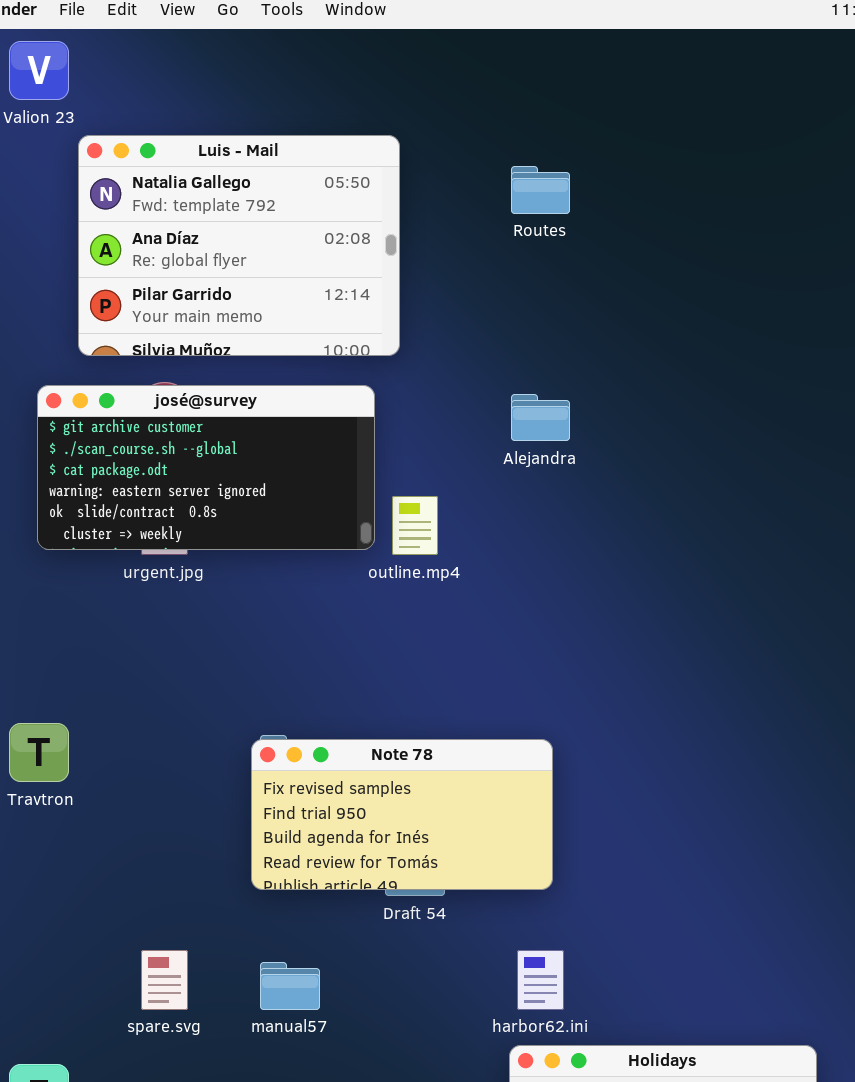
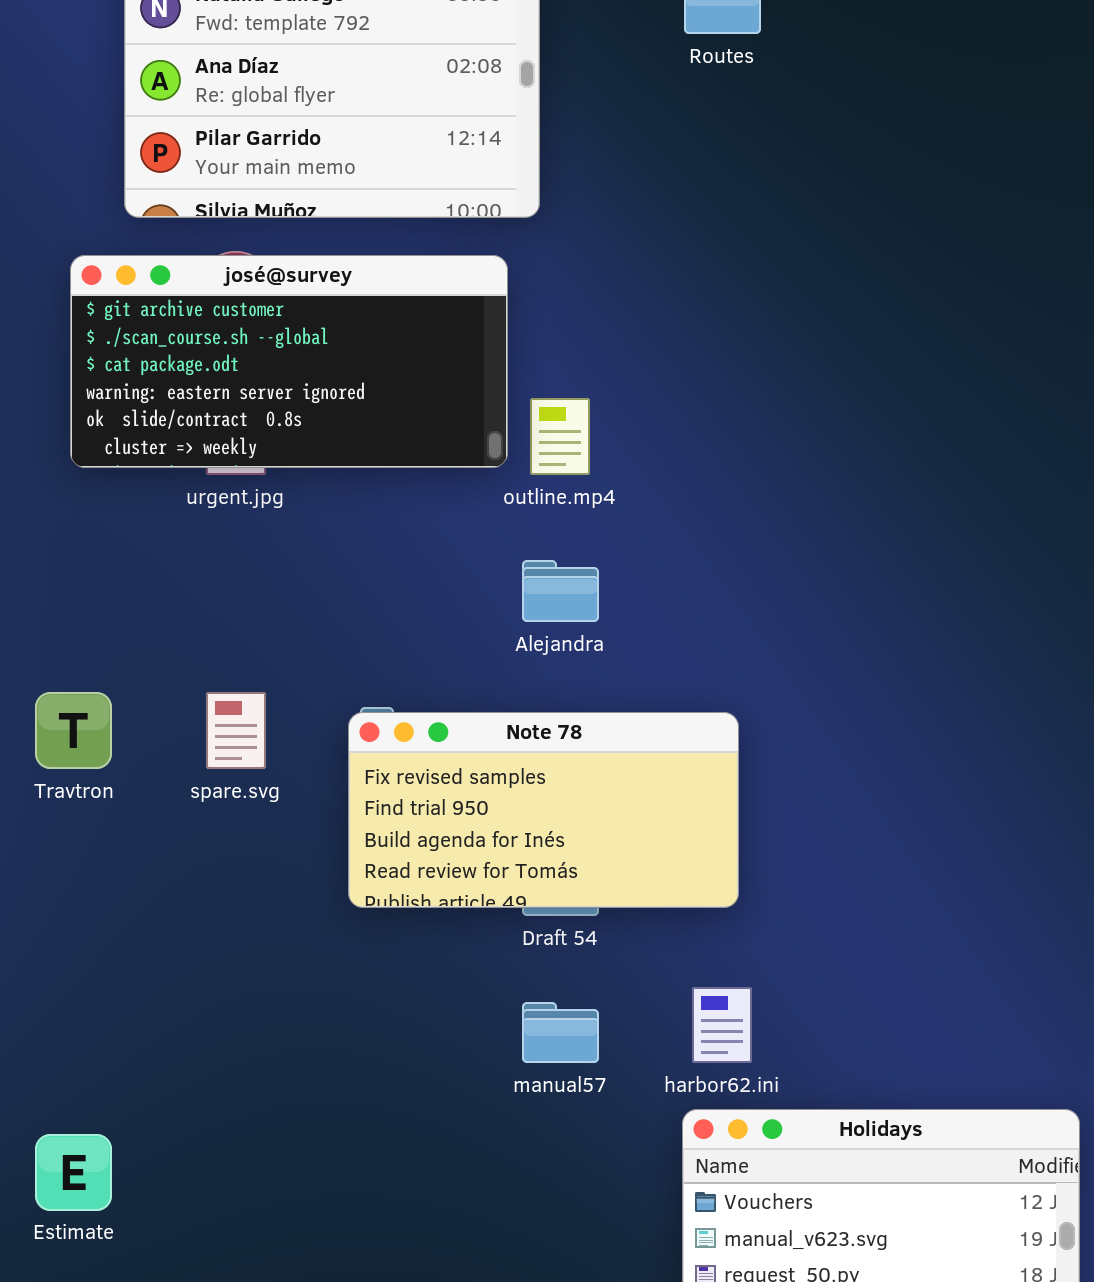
Alejandra: [511,394,570,441] -> [522,560,599,622], moved
spare.svg: [141,950,188,1010] -> [206,692,266,769], moved
manual57: [260,962,320,1010] -> [522,1002,599,1063], moved

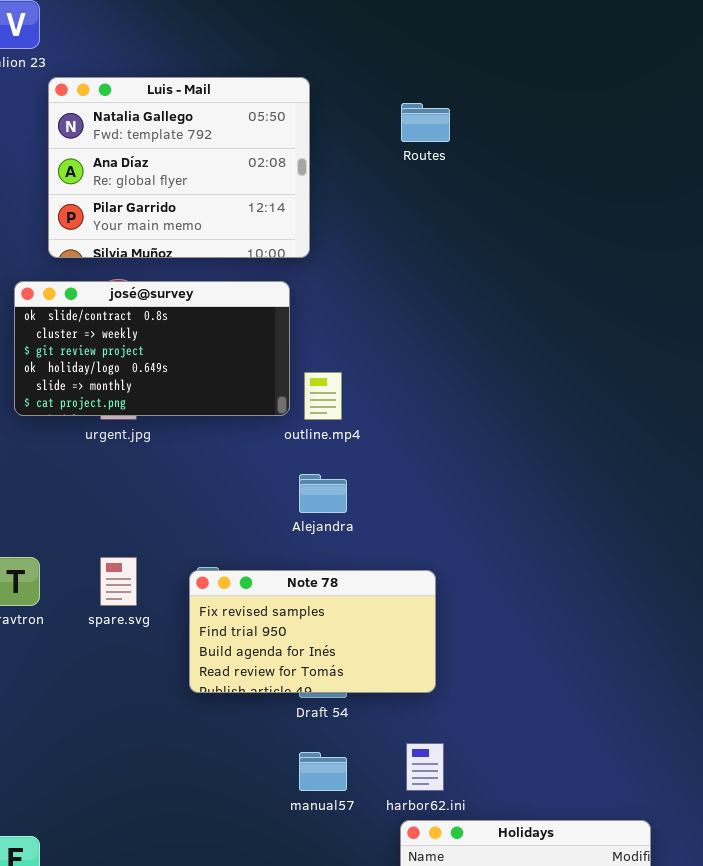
josé@survey: [70,255,508,468] -> [14,281,290,416], scrolled down 4 rows

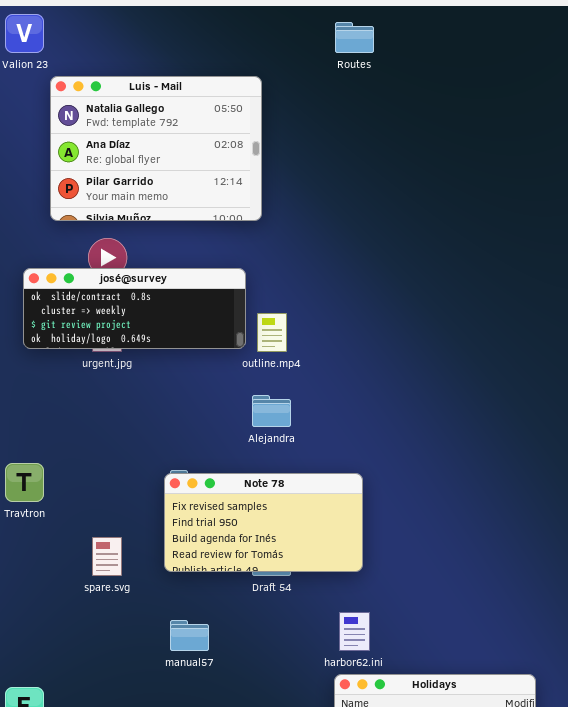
Routes: [401,103,450,142] -> [335,22,374,53], moved
josé@survey: [14,281,290,416] -> [23,268,246,349], resized
spare.svg: [100,557,137,606] -> [92,537,122,576], moved
manual57: [299,752,347,791] -> [170,620,209,651], moved

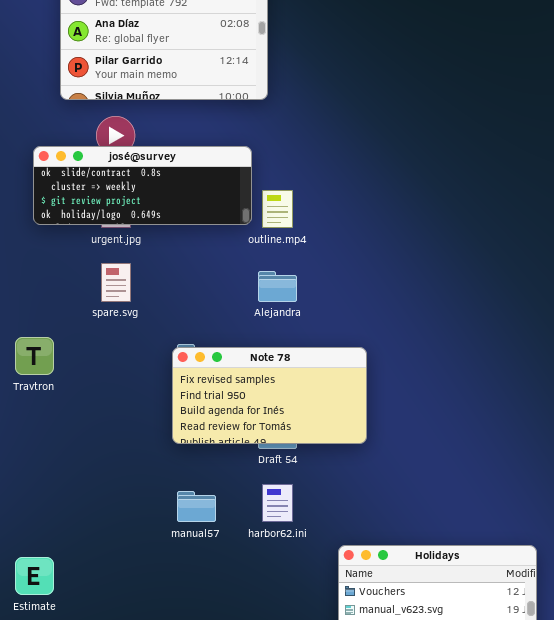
spare.svg: [92,537,122,576] -> [101,263,131,302], moved
harbor62.ini: [339,612,370,651] -> [262,484,293,522], moved

